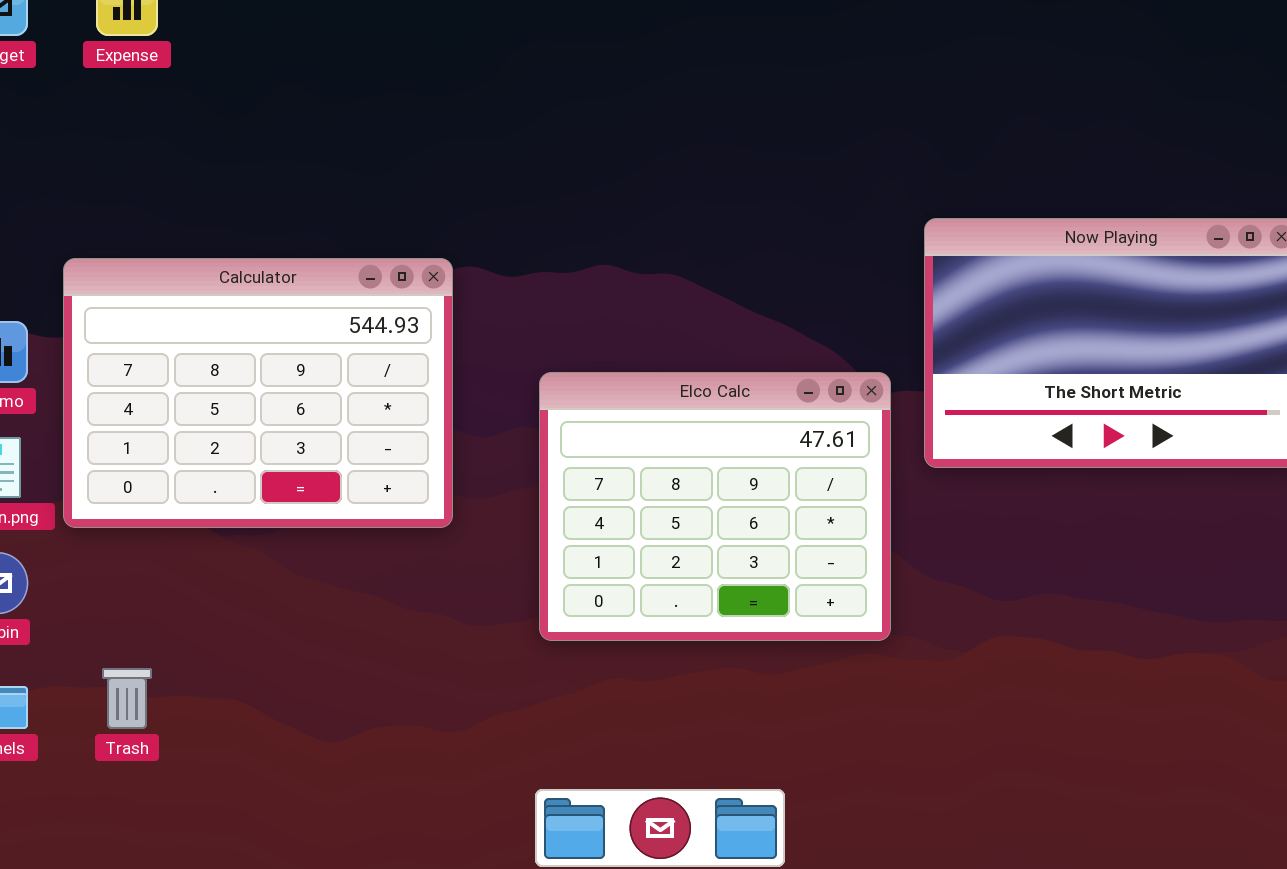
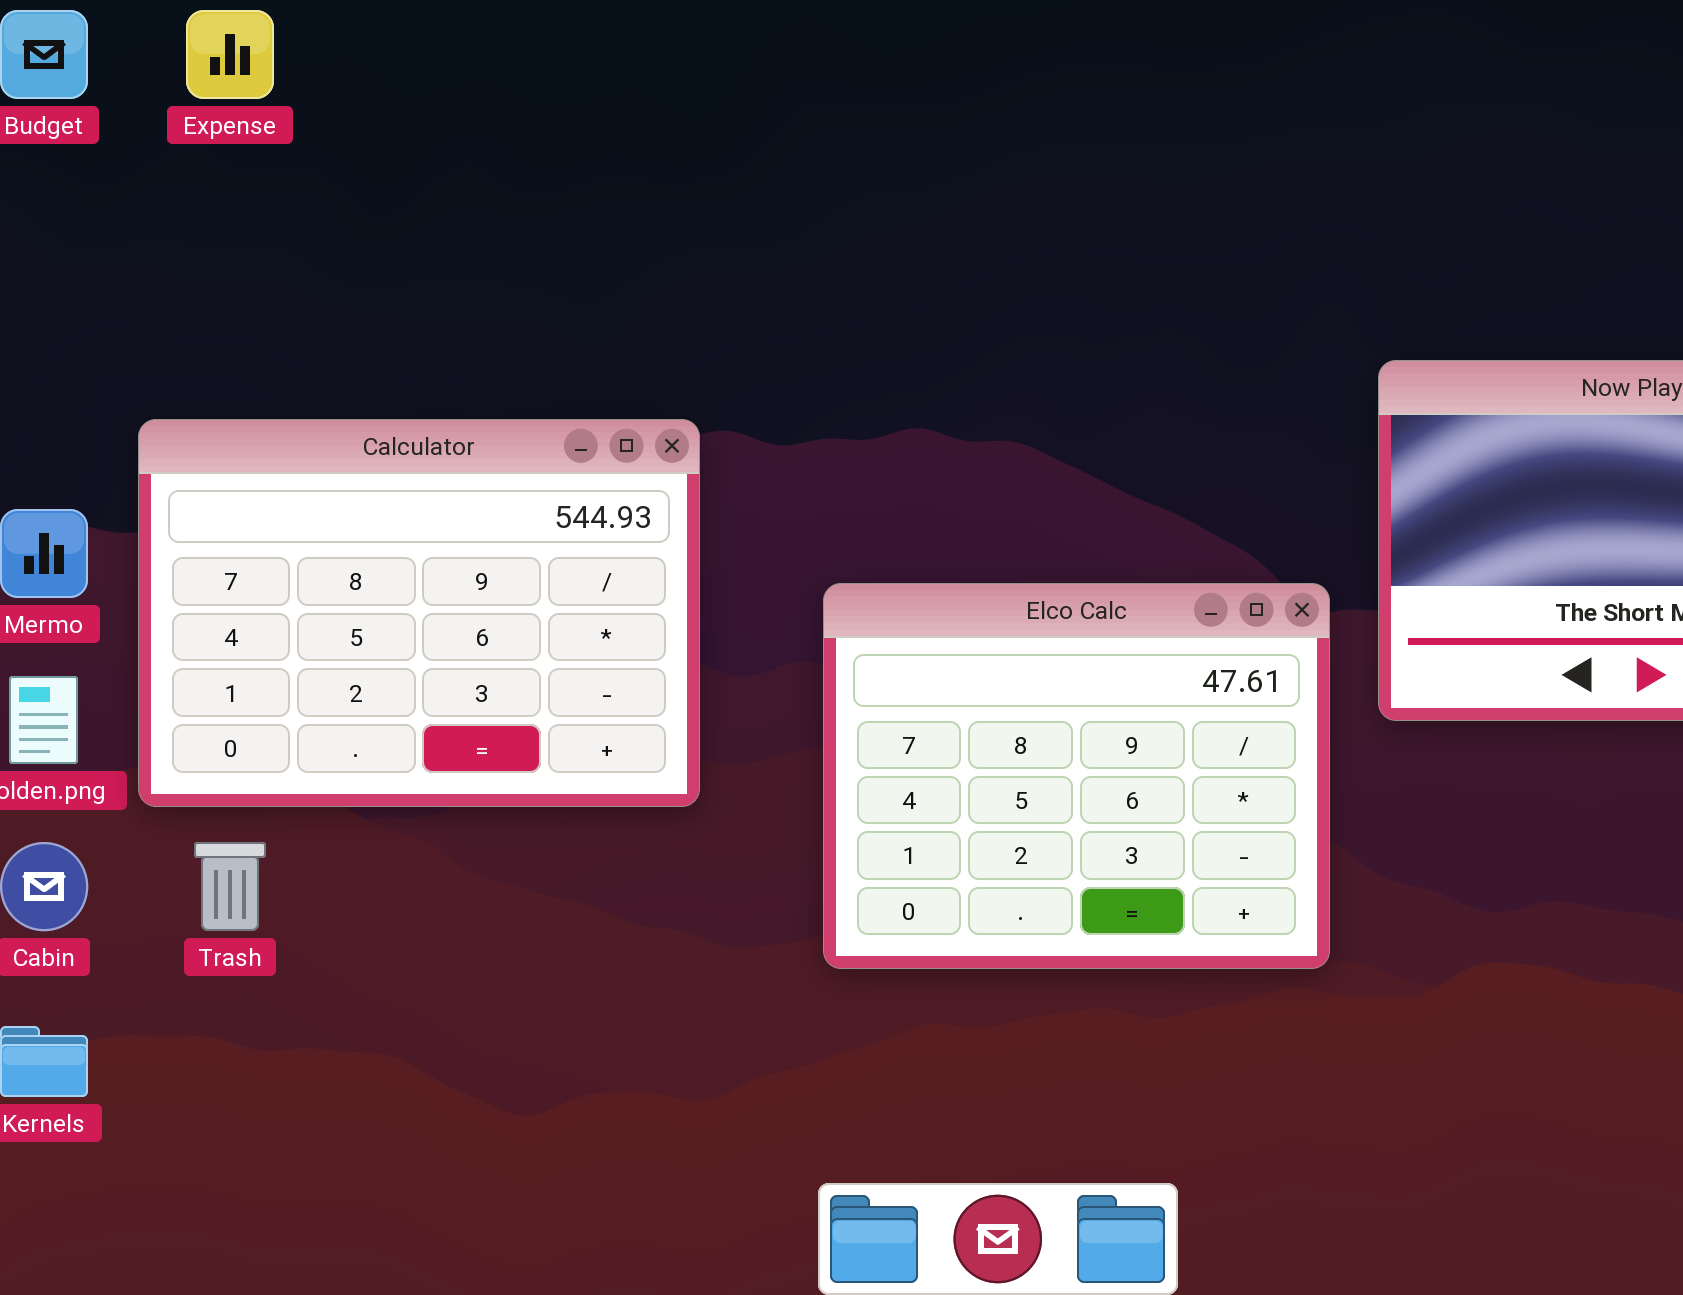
Trash: [102,668,152,729] -> [194,842,266,931], moved

